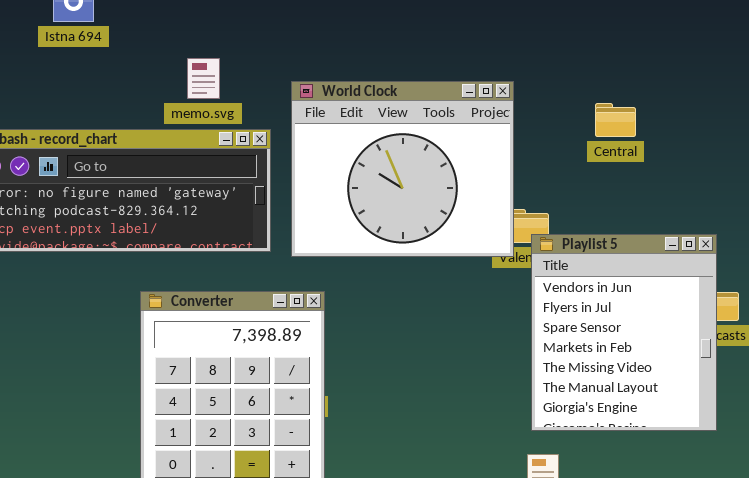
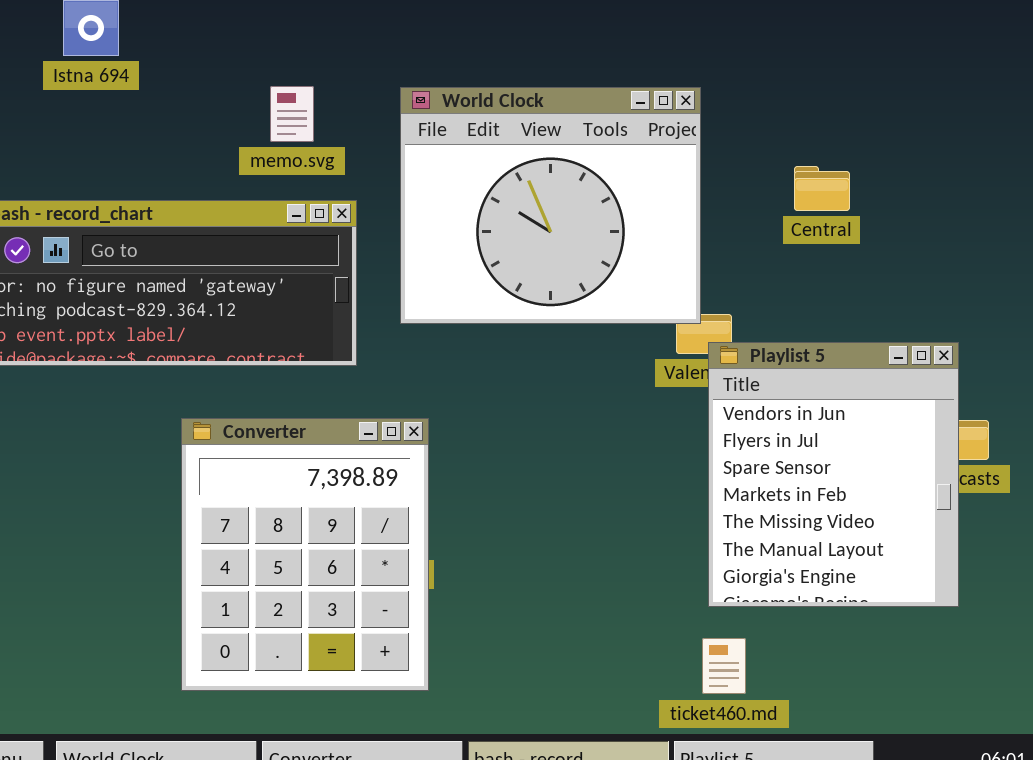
memo.svg: [187,58,220,99] -> [270,86,314,142], moved
World Clock: [291,81,514,257] -> [400,87,701,324], moved

